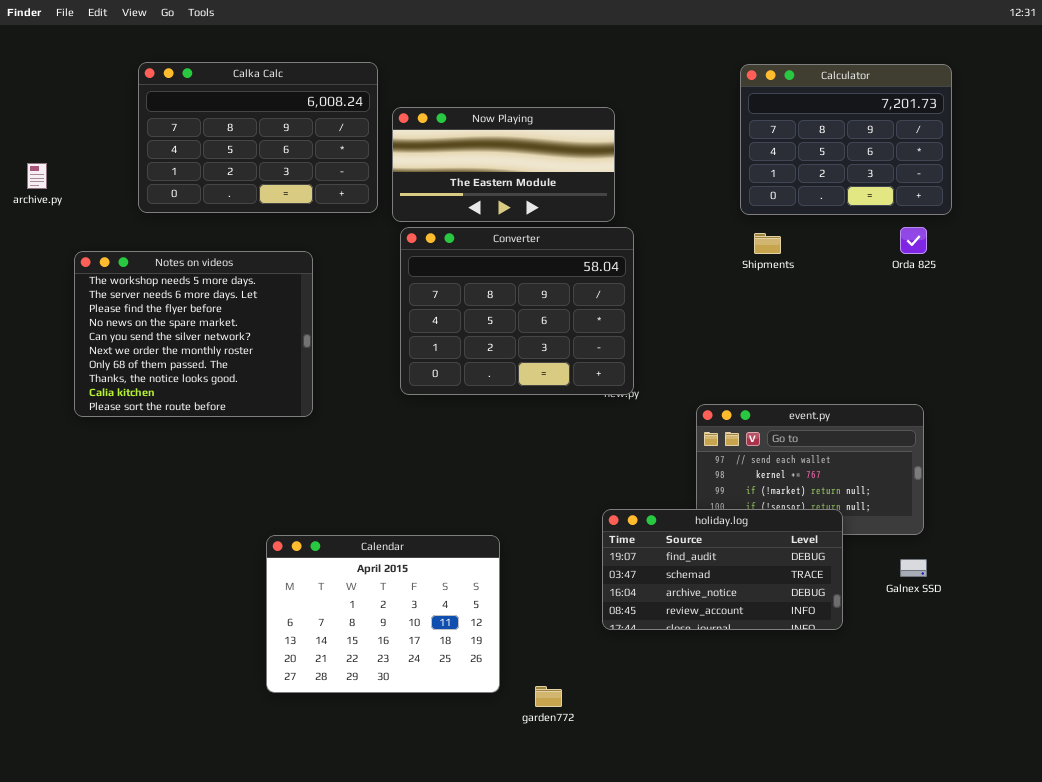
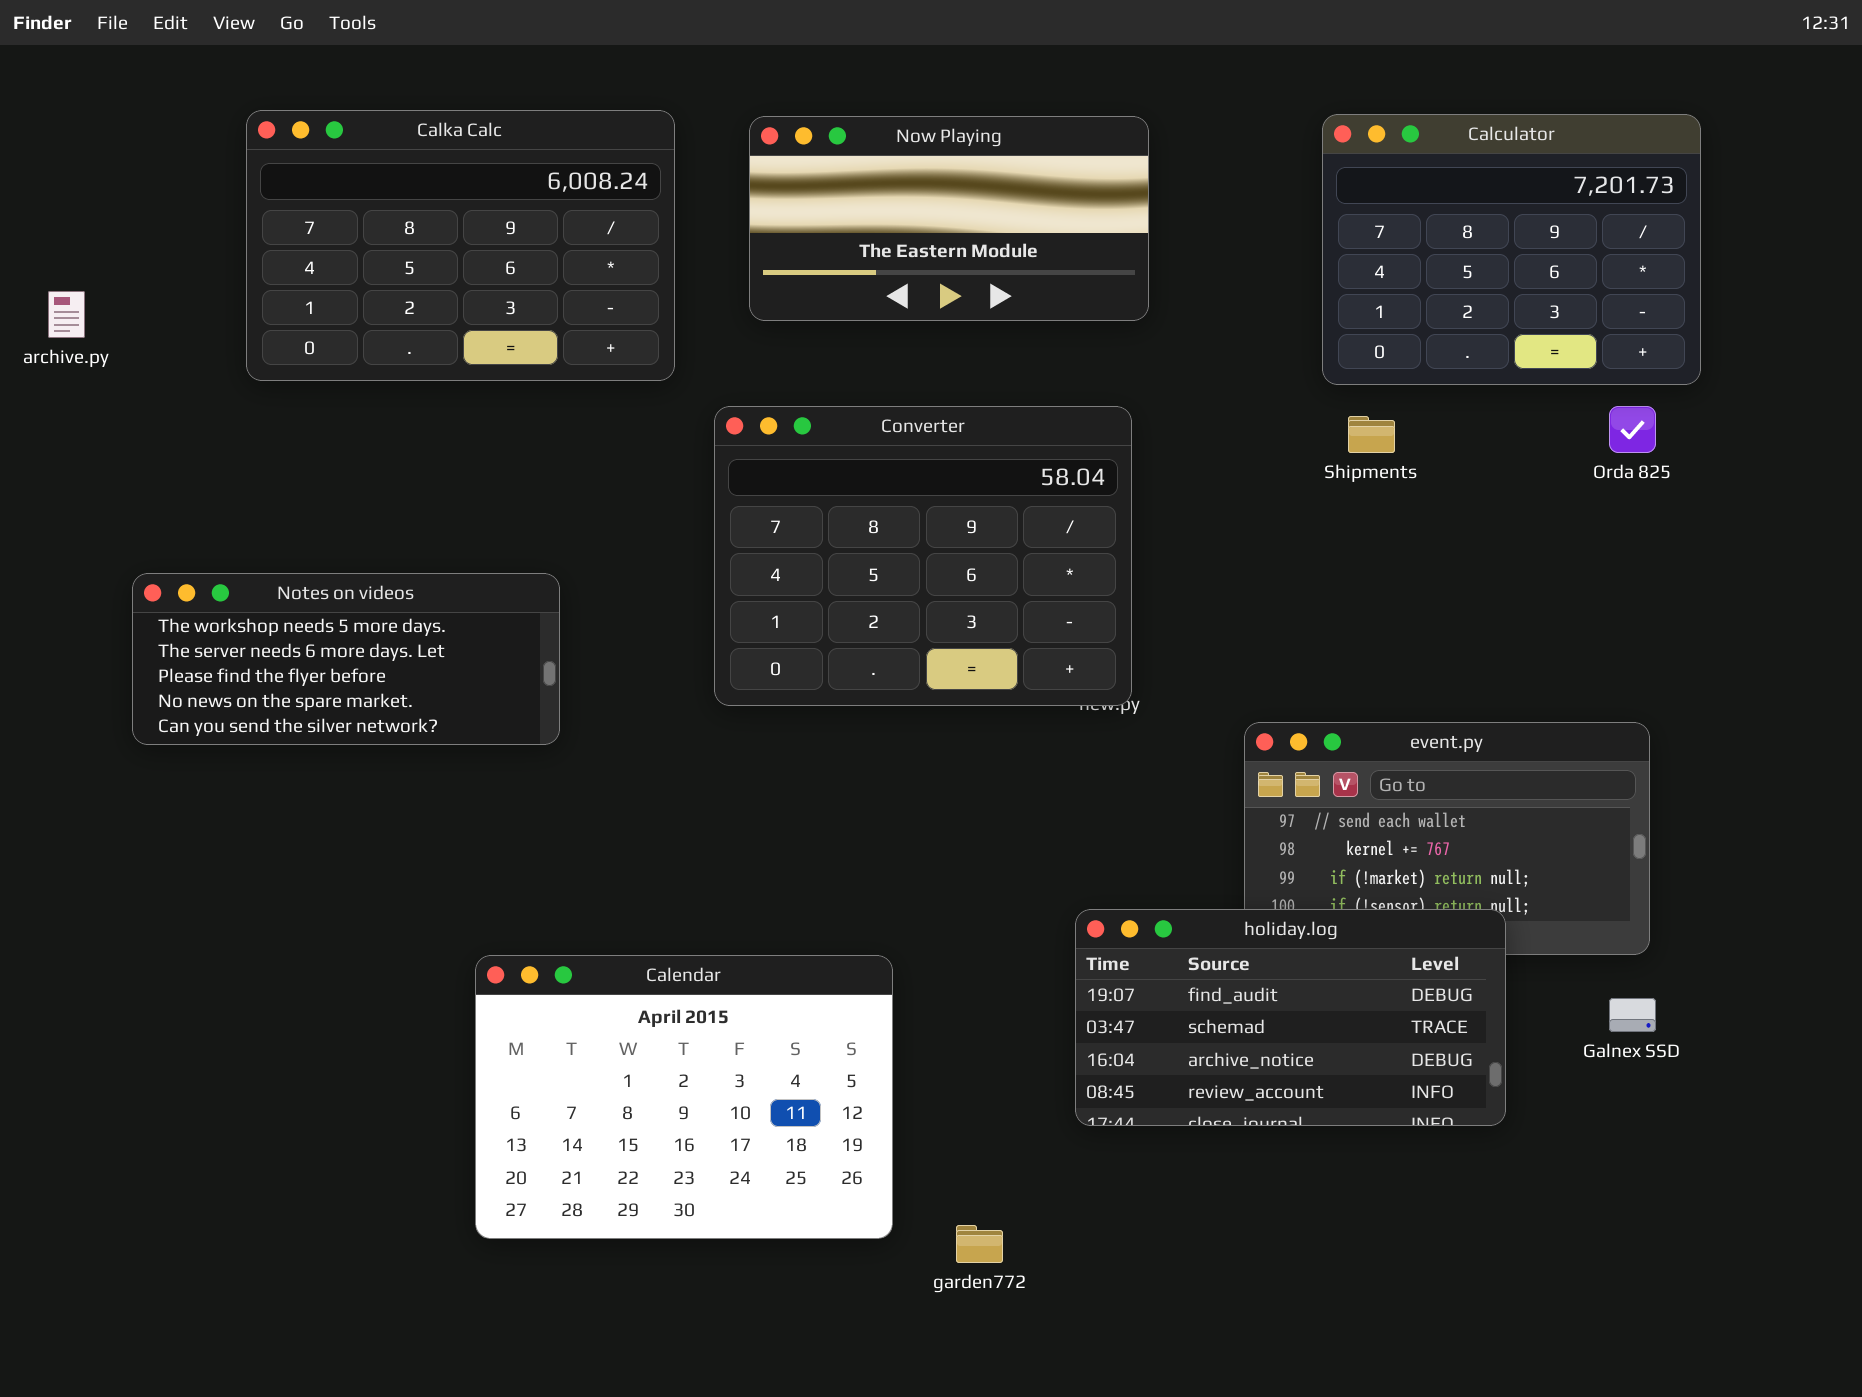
Now Playing: [392,107,615,222] -> [749,116,1149,321], moved
Notes on videos: [74,251,313,417] -> [132,573,560,745], resized

